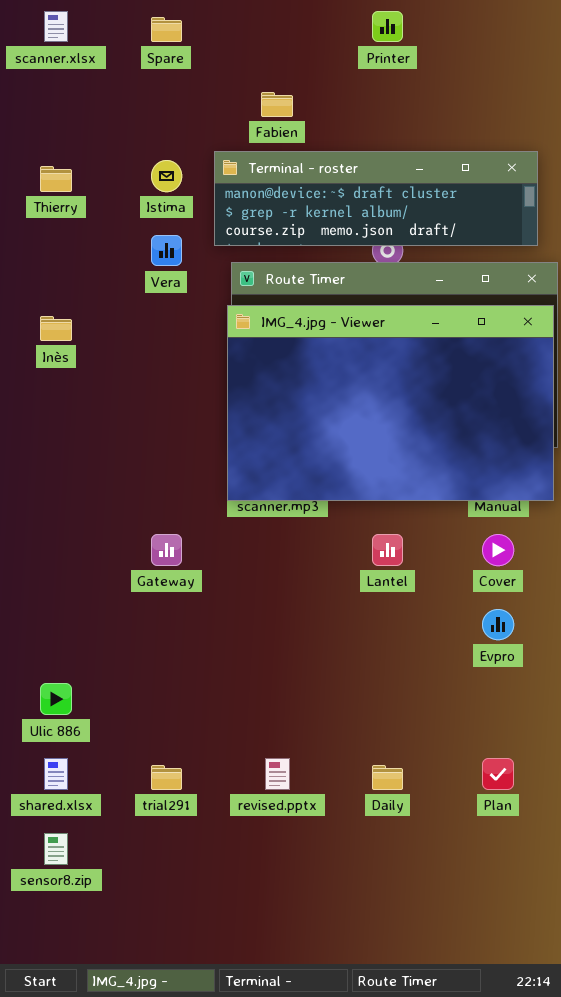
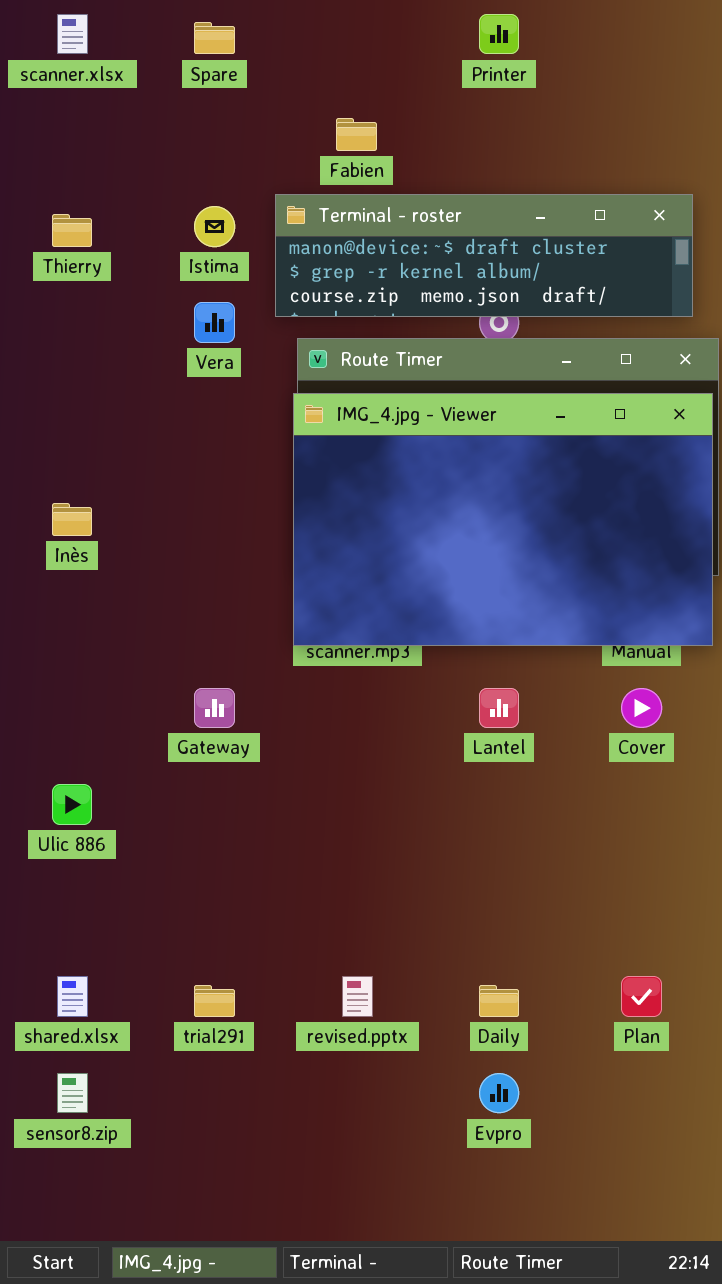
Inès: [40,316,72,341] -> [52,503,92,536], moved
Evpro: [482,609,514,640] -> [479,1073,519,1113], moved
Ulic 886: [40,683,72,715] -> [52,784,92,825], moved

